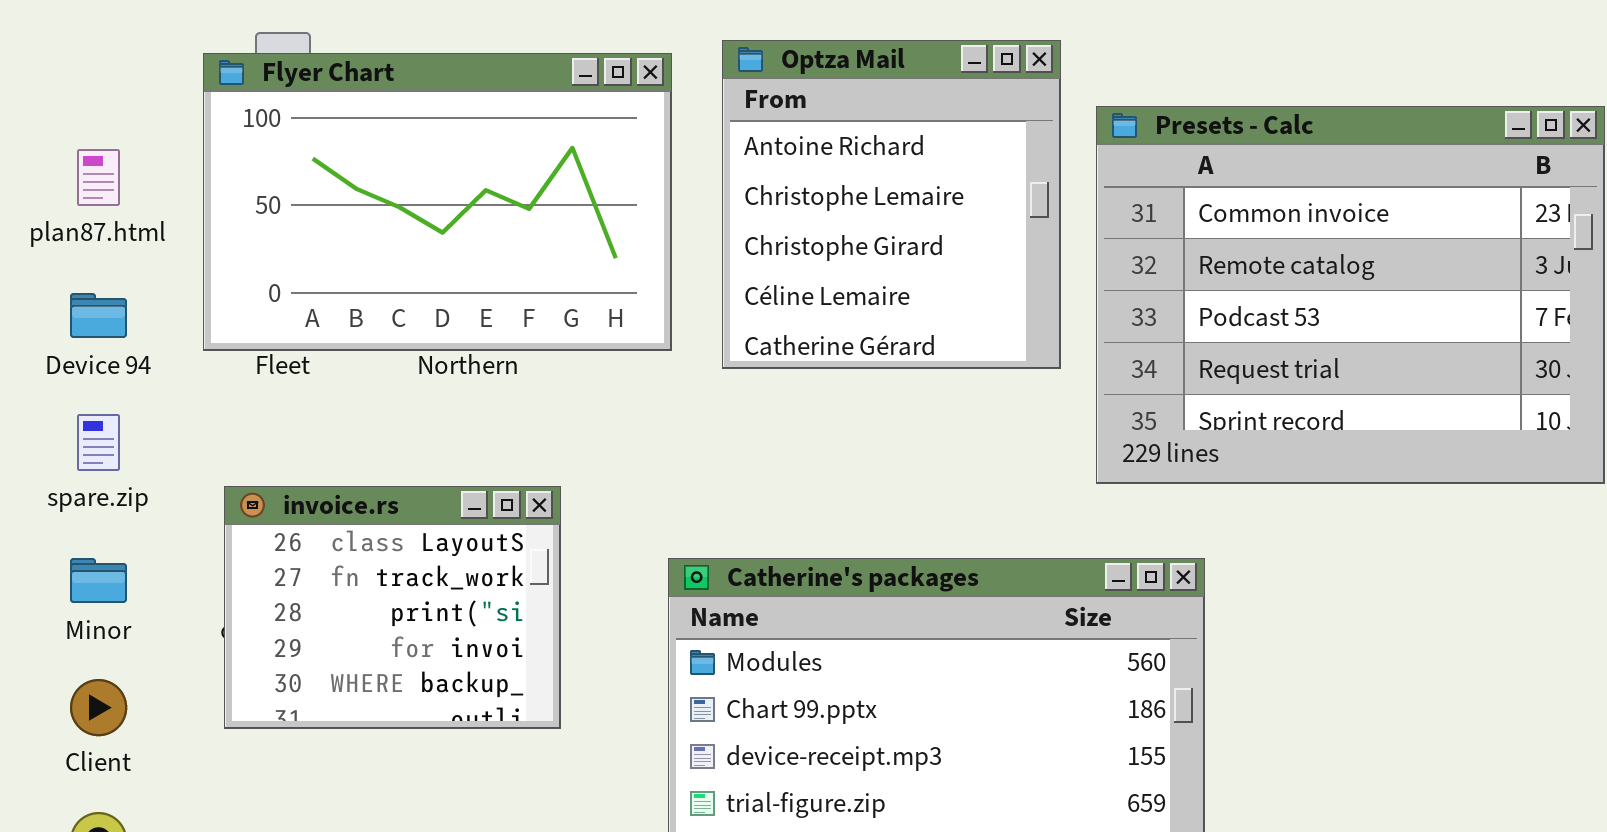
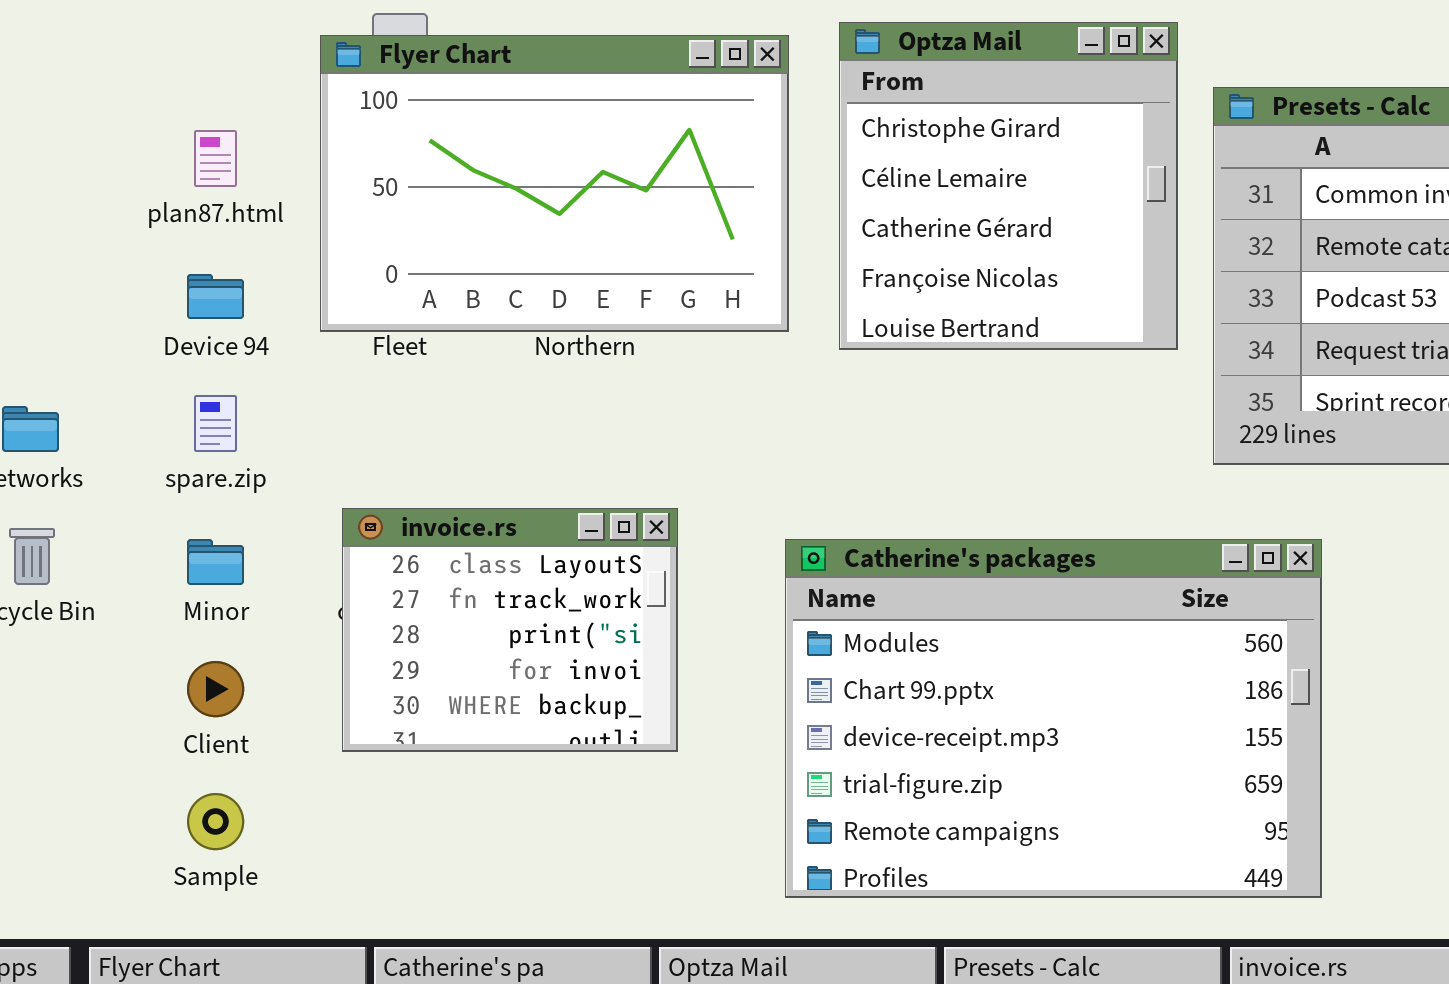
Optza Mail: [722,40,1061,369] -> [839,22,1178,350], scrolled down 2 rows
invoice.rs: [224,486,561,729] -> [342,508,678,752], moved

